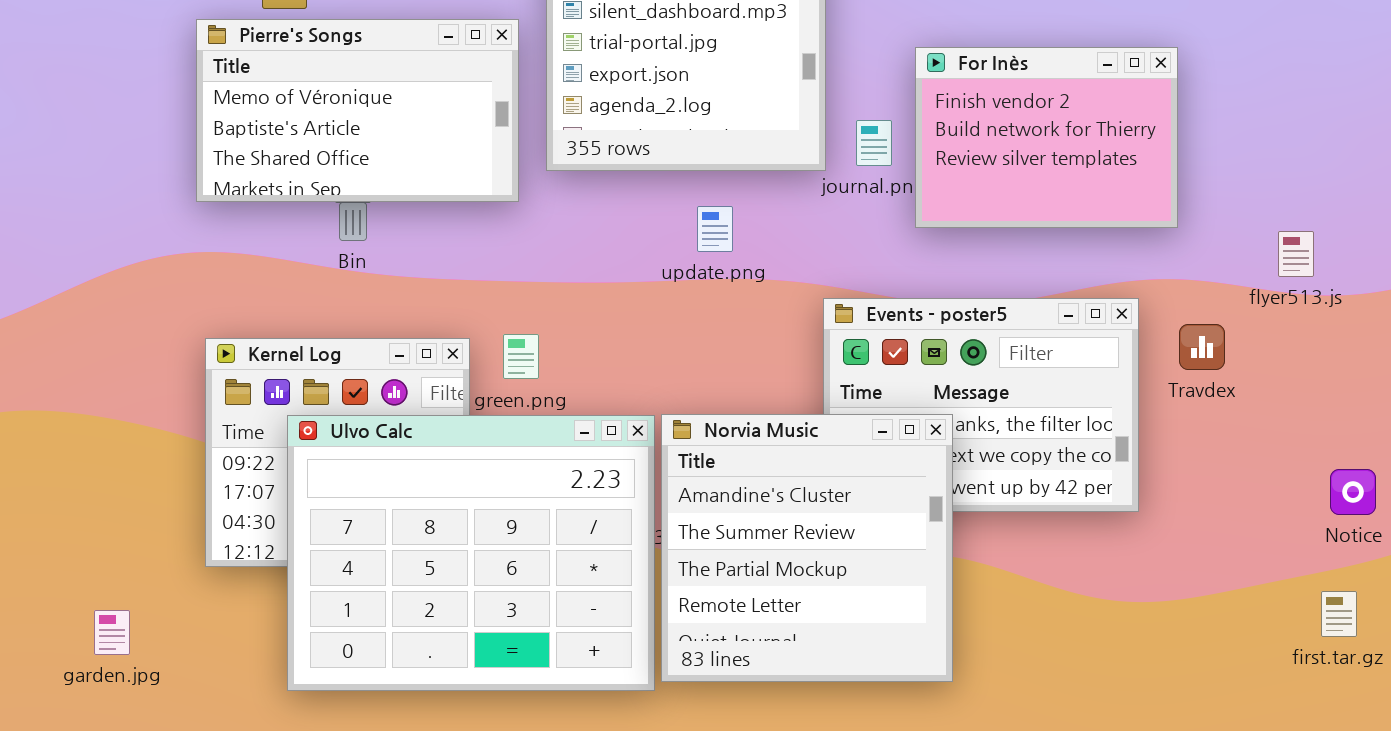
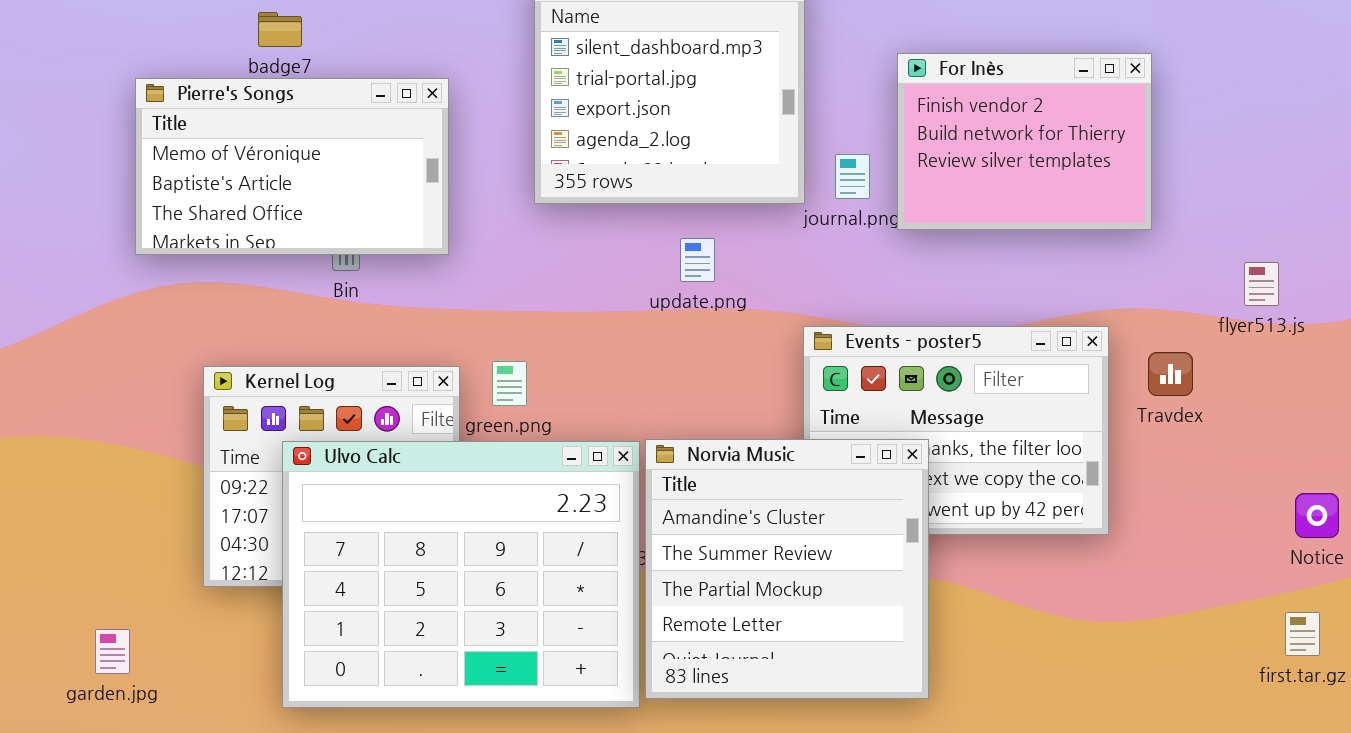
Pierre's Songs: [196,19,519,202] -> [135,78,449,255], moved
For Inès: [915,47,1178,228] -> [897,53,1152,230], moved

